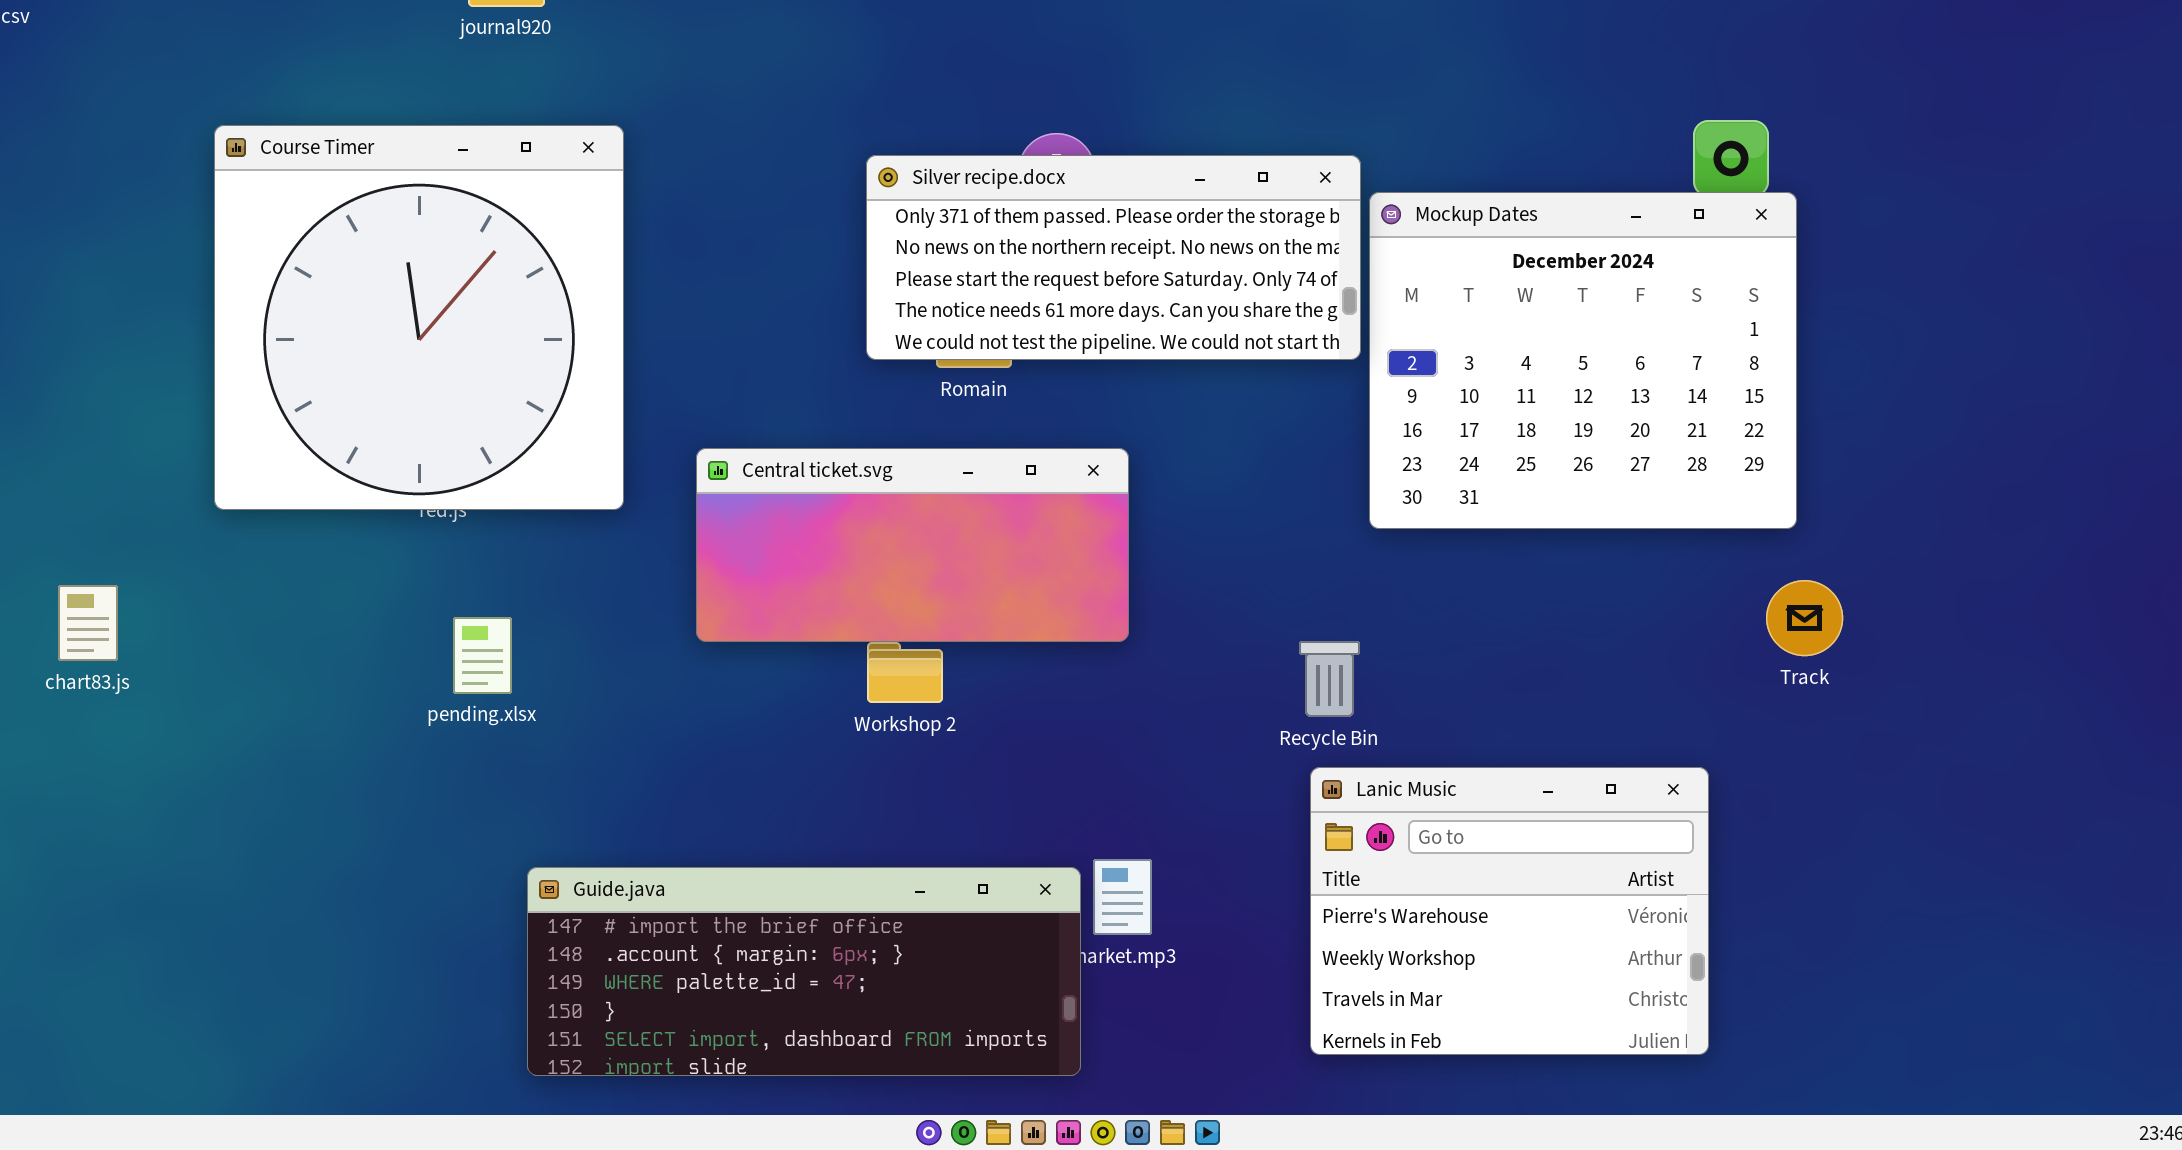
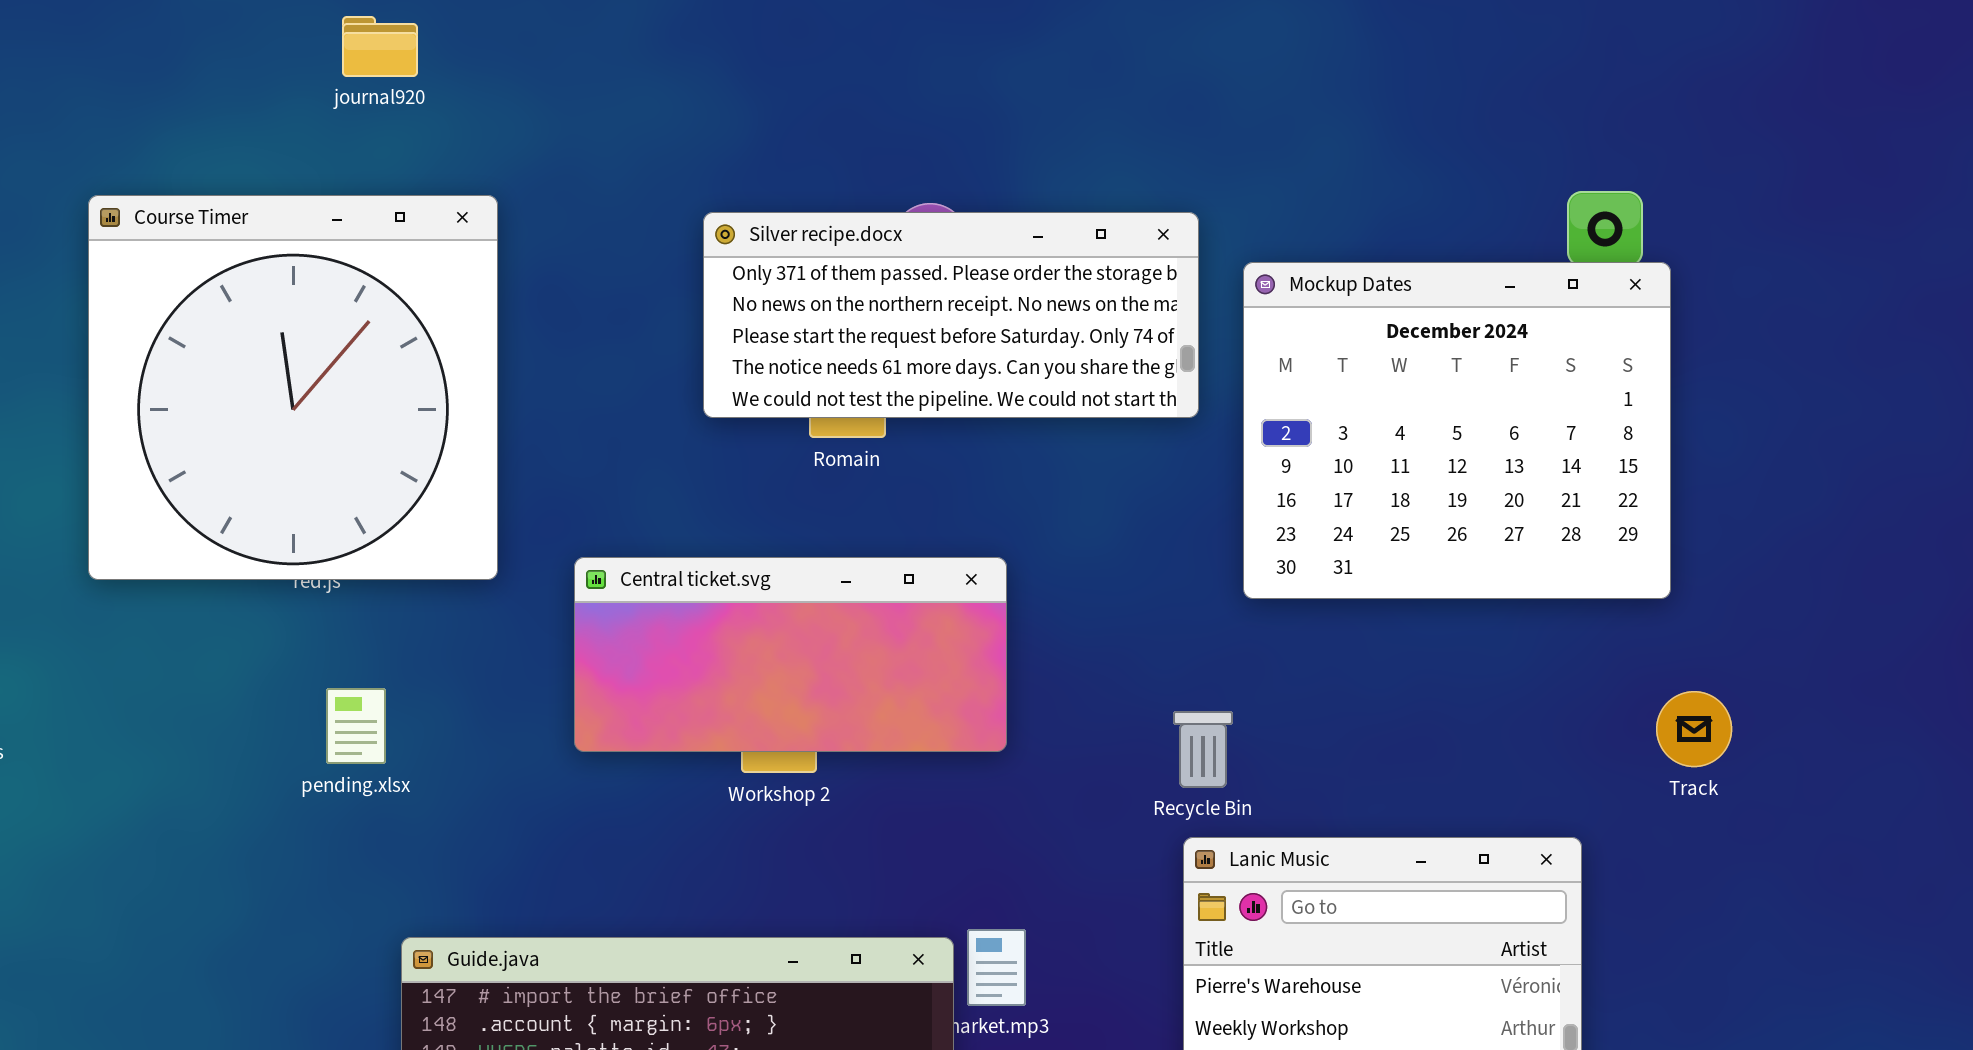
Silver recipe.docx: [866,155,1361,360] -> [703,212,1199,418], moved
Central ticket.svg: [696,448,1129,642] -> [574,557,1007,752], moved
Track: [1766,580,1843,656] -> [1656,691,1732,767], moved

